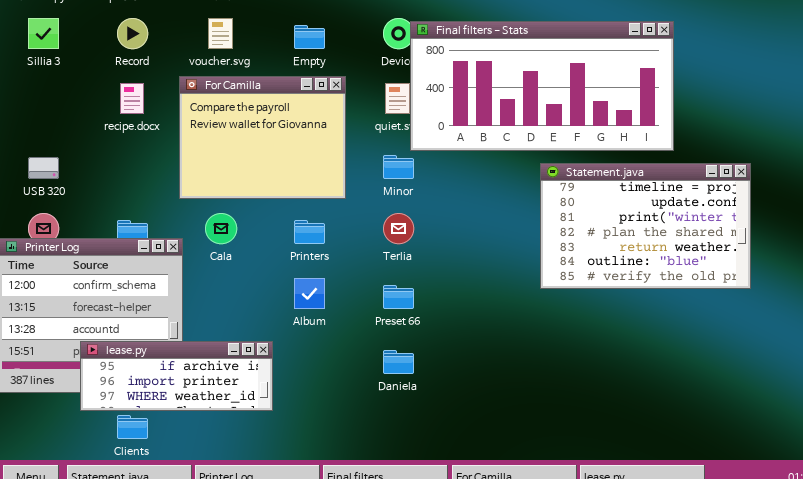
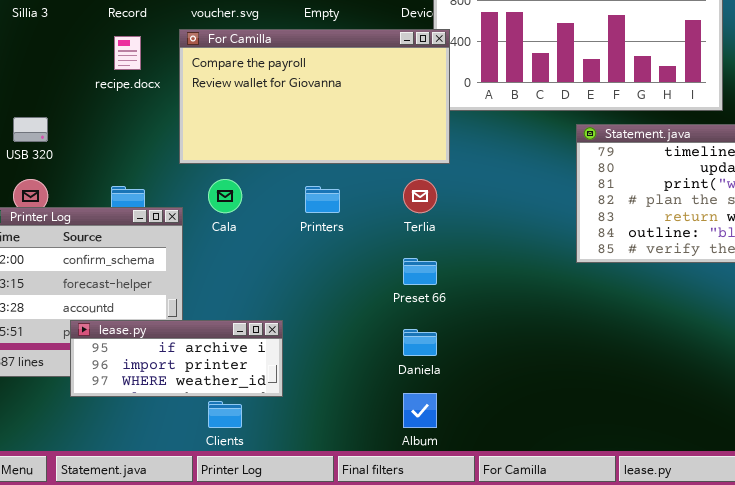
For Camilla: [179,76,346,199] -> [179,29,450,164], resized
Album: [294,278,325,309] -> [403,393,437,428], moved
Clients: [117,415,148,439] -> [208,401,242,428], moved

